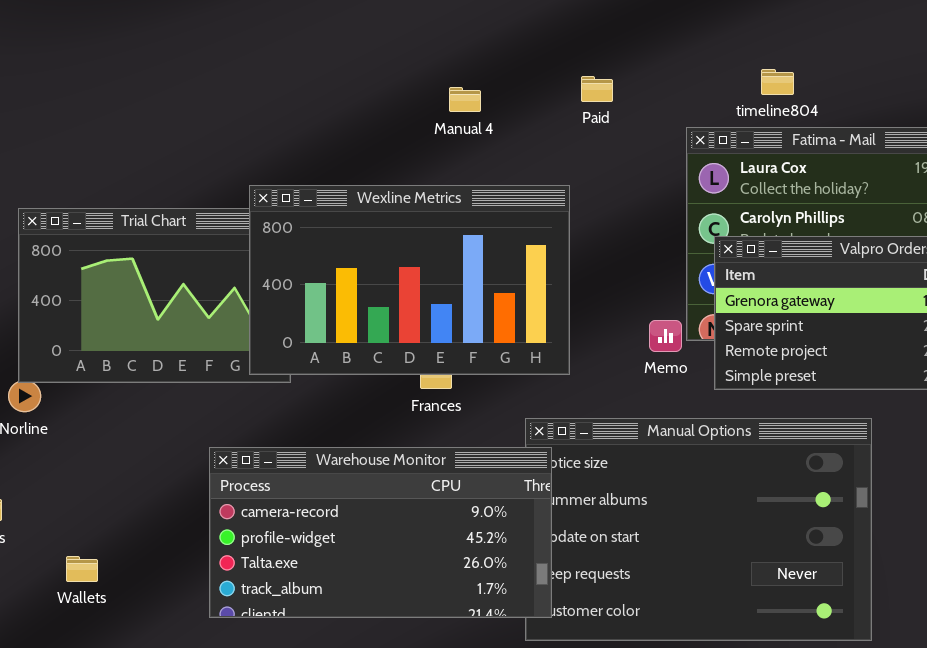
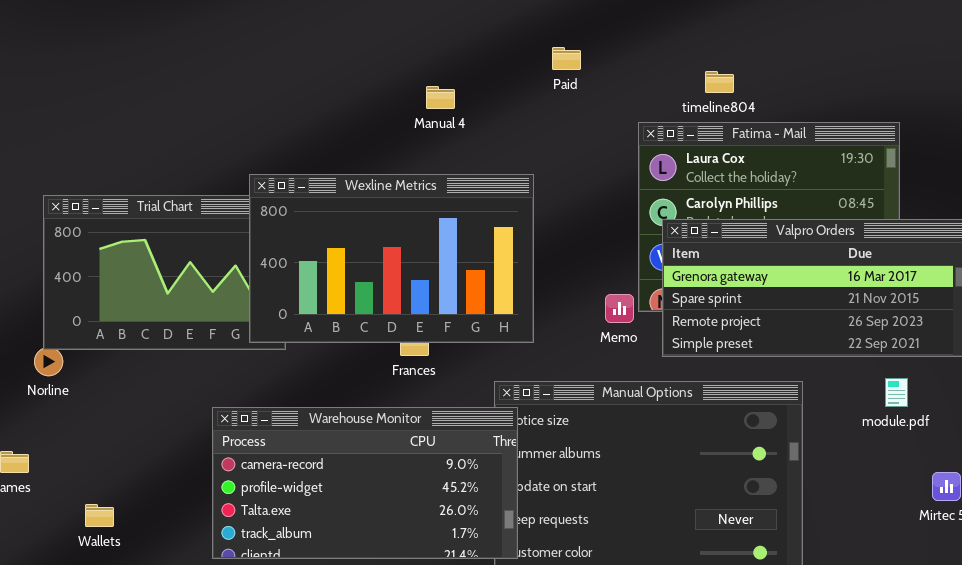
Paid: [581,76,613,102] -> [552,47,581,70], moved

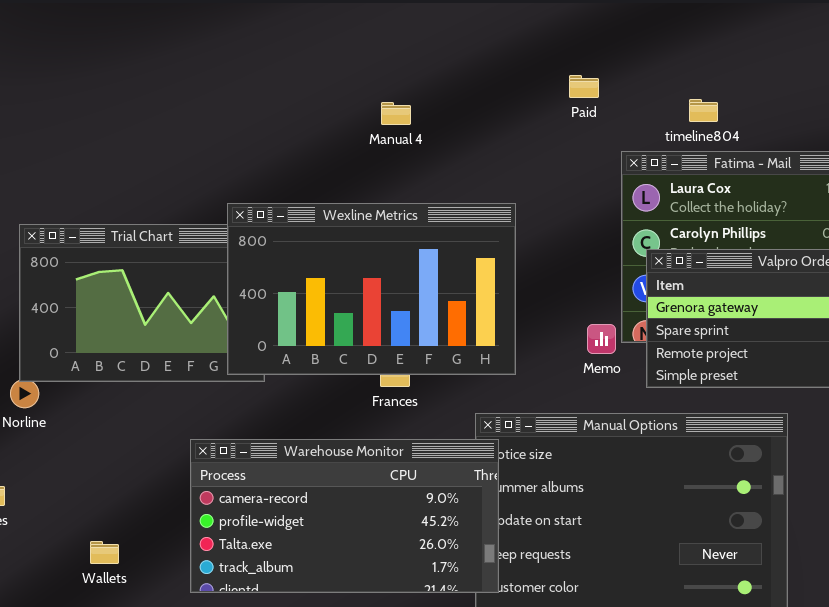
Paid: [552,47,581,70] -> [569,75,599,98], moved
Manual 4: [426,86,455,109] -> [381,102,411,125], moved
Wallets: [85,504,114,527] -> [90,541,119,564], moved

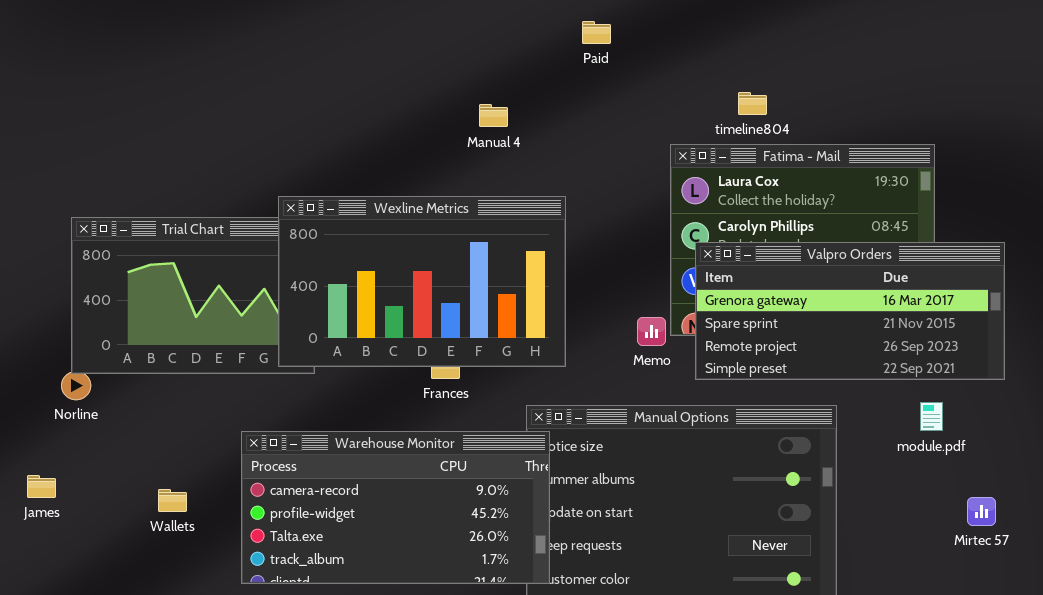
Paid: [569,75,599,98] -> [582,21,611,44], moved
Manual 4: [381,102,411,125] -> [479,104,508,127], moved
Wallets: [90,541,119,564] -> [158,489,187,512], moved

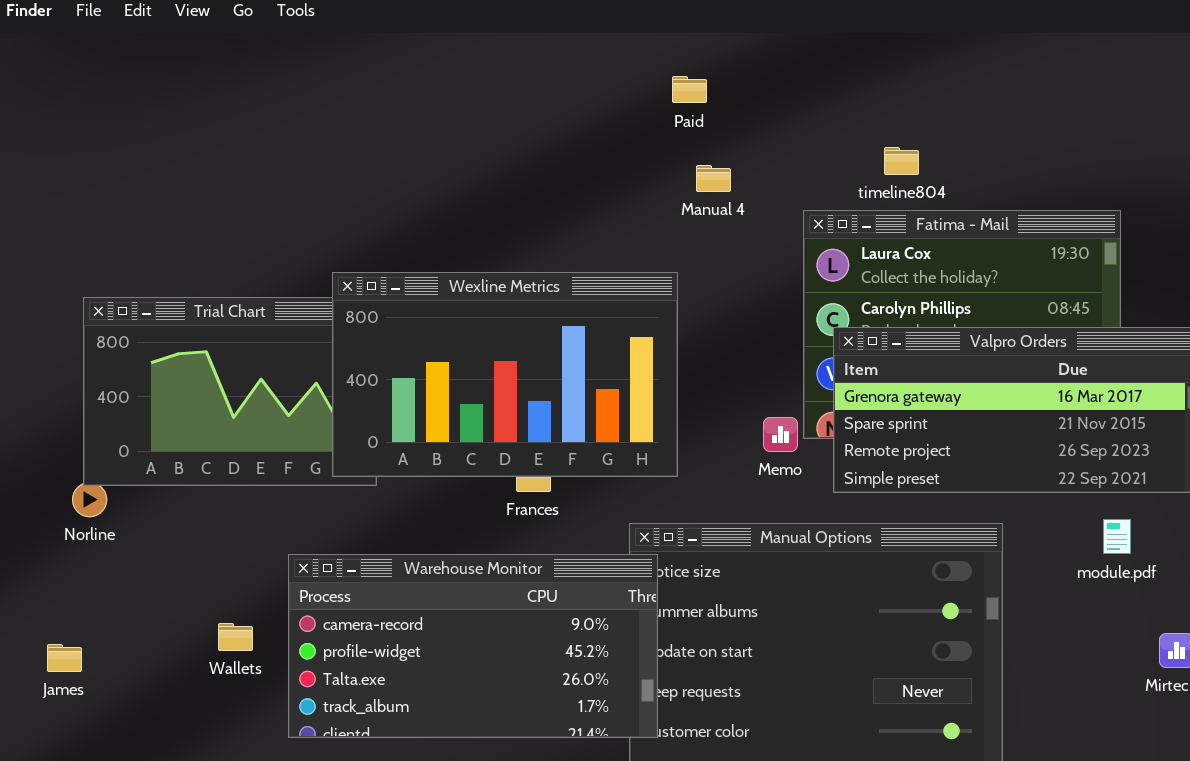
Paid: [582,21,611,44] -> [672,76,707,103], moved
Manual 4: [479,104,508,127] -> [696,165,731,192], moved
James: [27,475,56,498] -> [47,644,82,672], moved
Wallets: [158,489,187,512] -> [218,623,253,651], moved

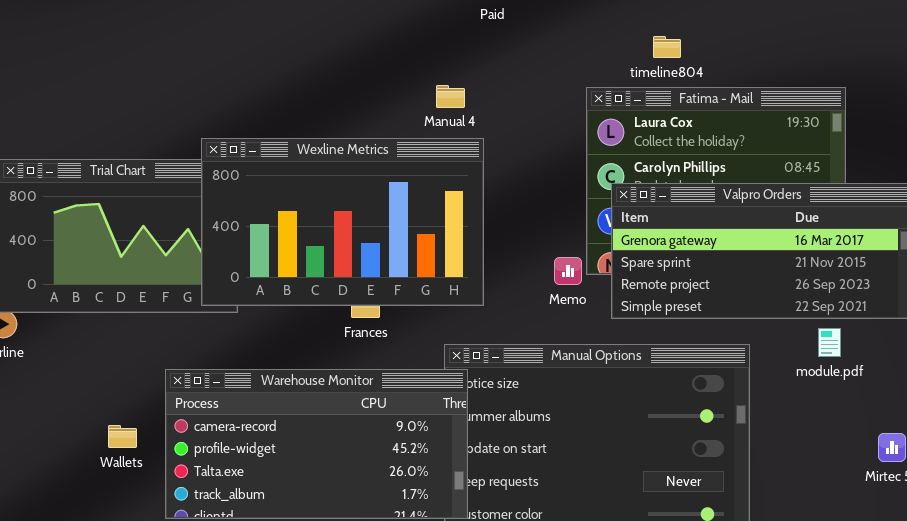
Manual 4: [696,165,731,192] -> [436,85,465,108], moved
module.pdf: [1103,519,1131,554] -> [818,328,841,357], moved

